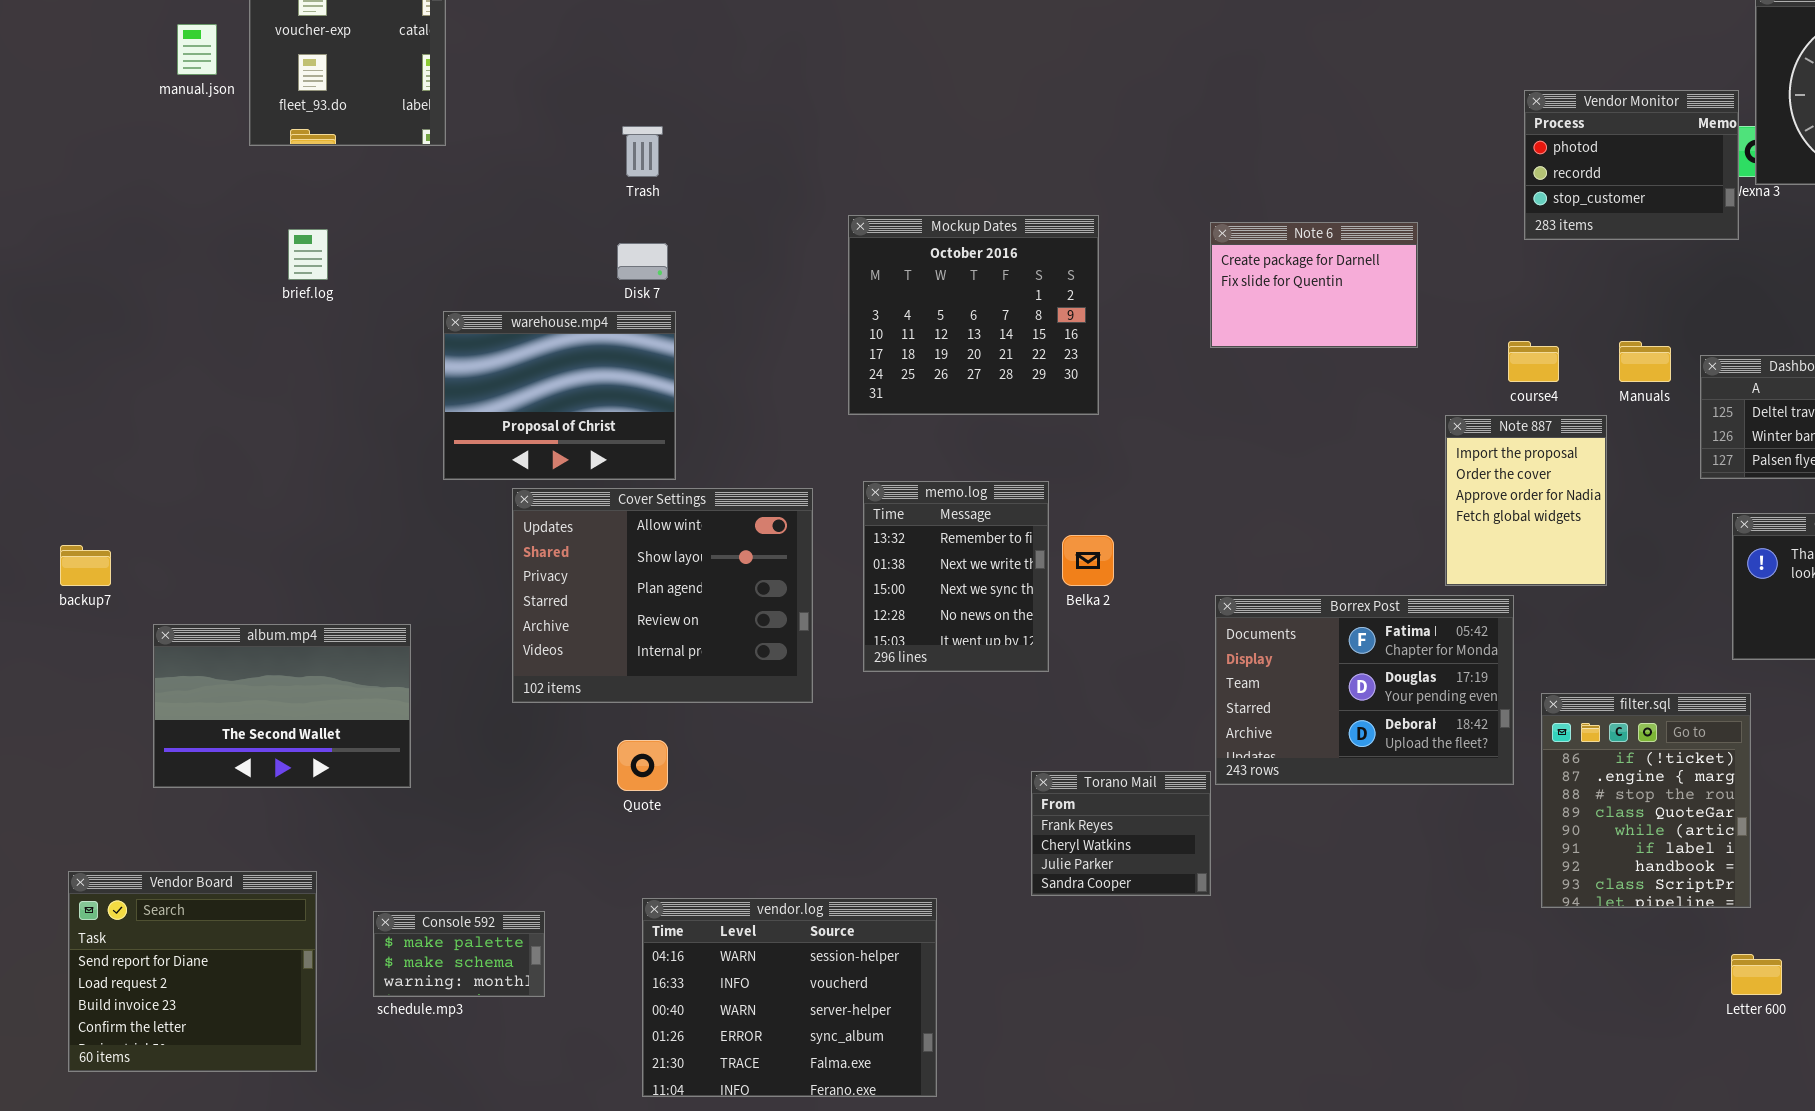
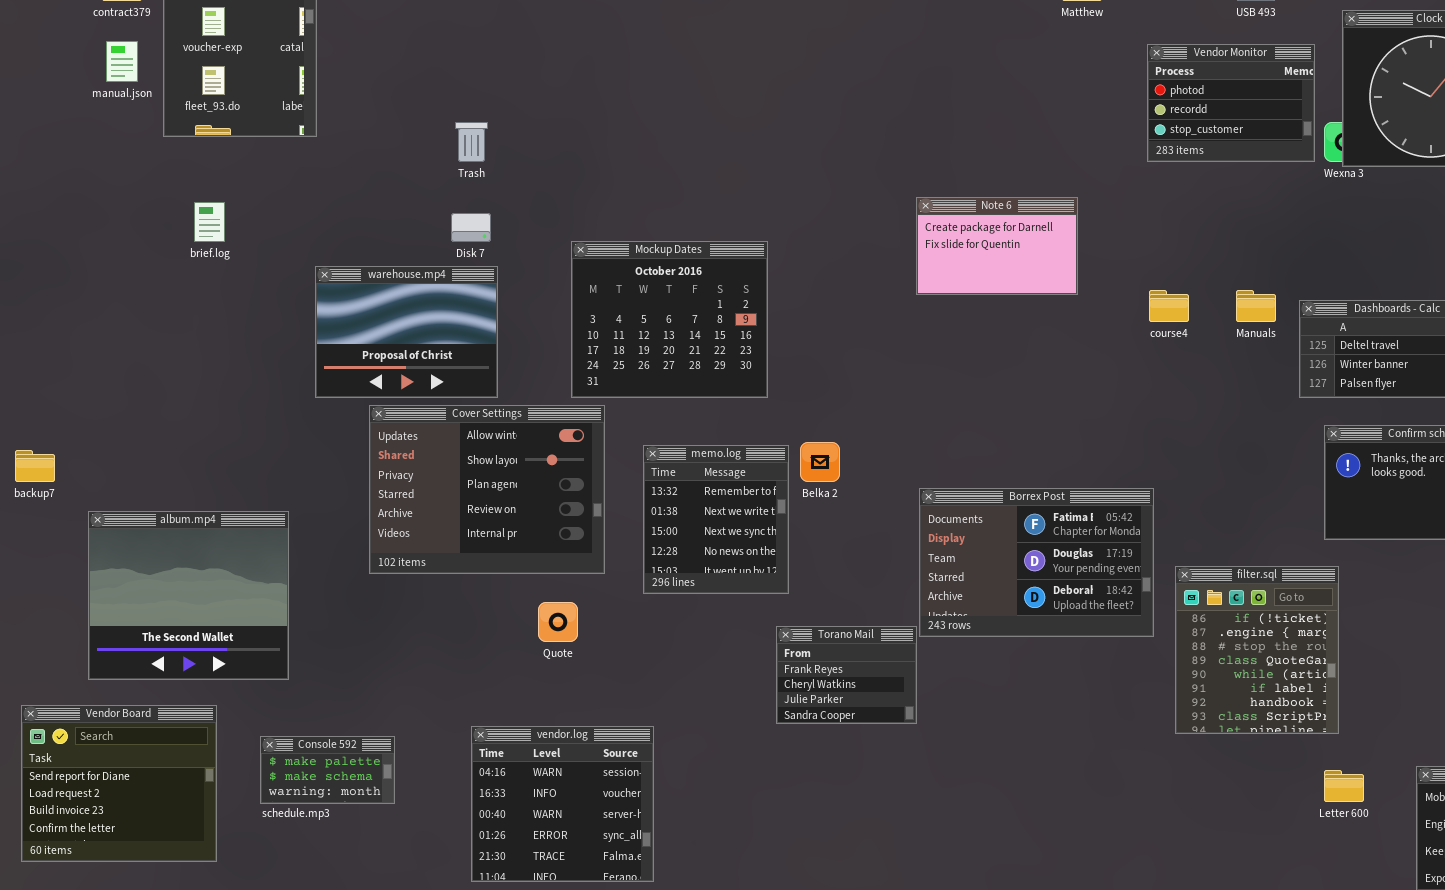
Vendor Monitor: [1524,90,1739,240] -> [1147,44,1315,162], moved
Mockup Dates: [848,215,1099,415] -> [571,241,768,398], moved
Note 887: [1445,415,1607,586] -> none, closed
memo.log: [863,481,1049,672] -> [643,445,789,594], moved
album.mp4: [153,624,411,788] -> [88,511,289,680], resized
Quote: [617,740,668,791] -> [538,602,578,642], moved
vendor.log: [642,898,937,1097] -> [471,726,654,882], resized

